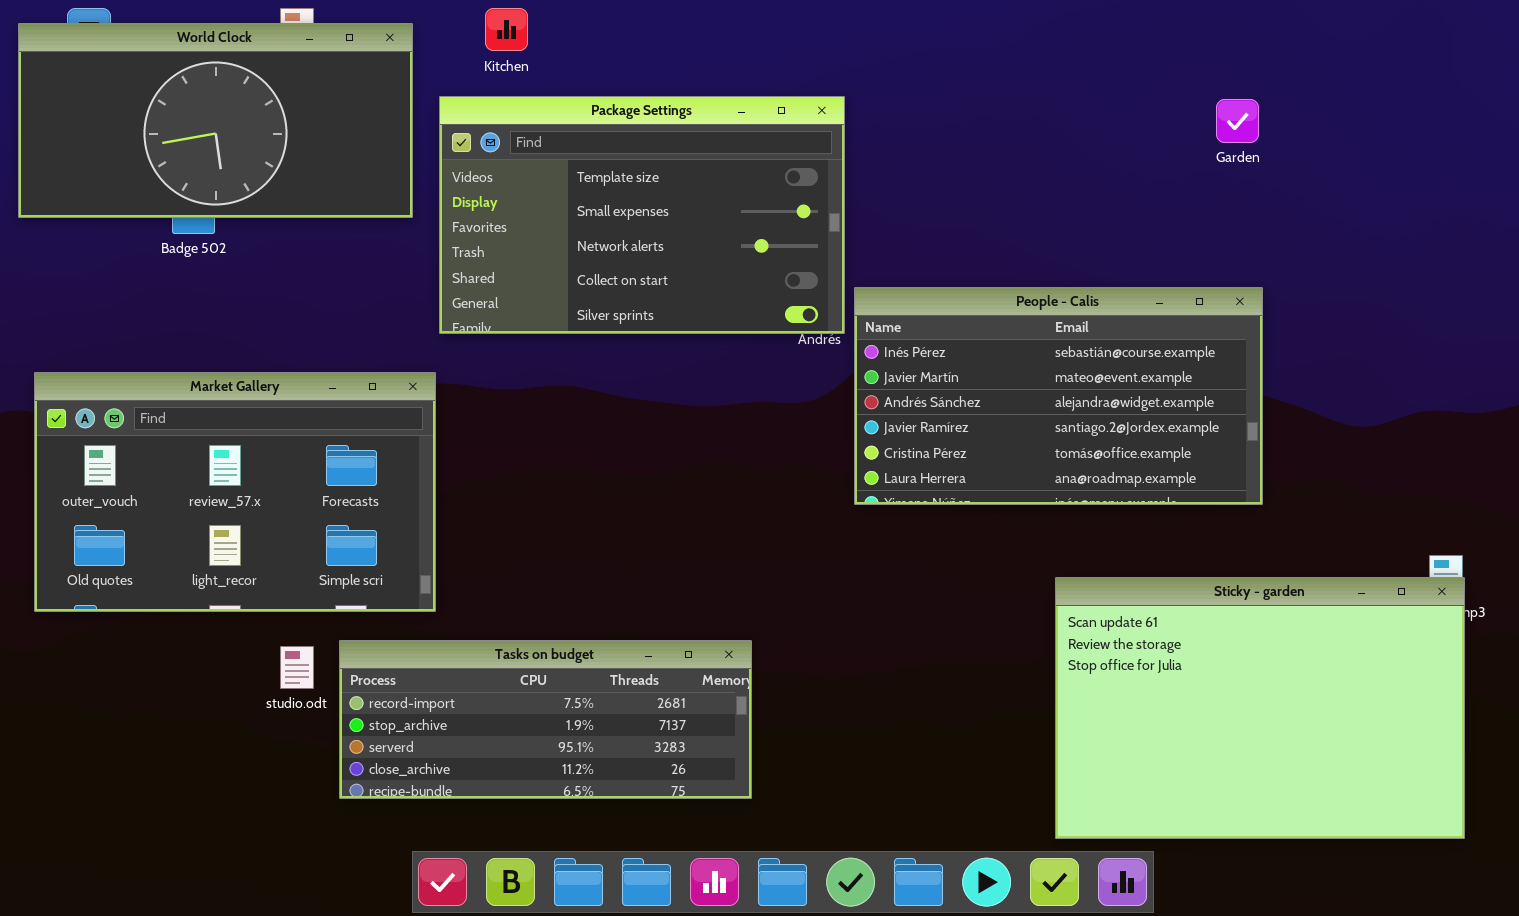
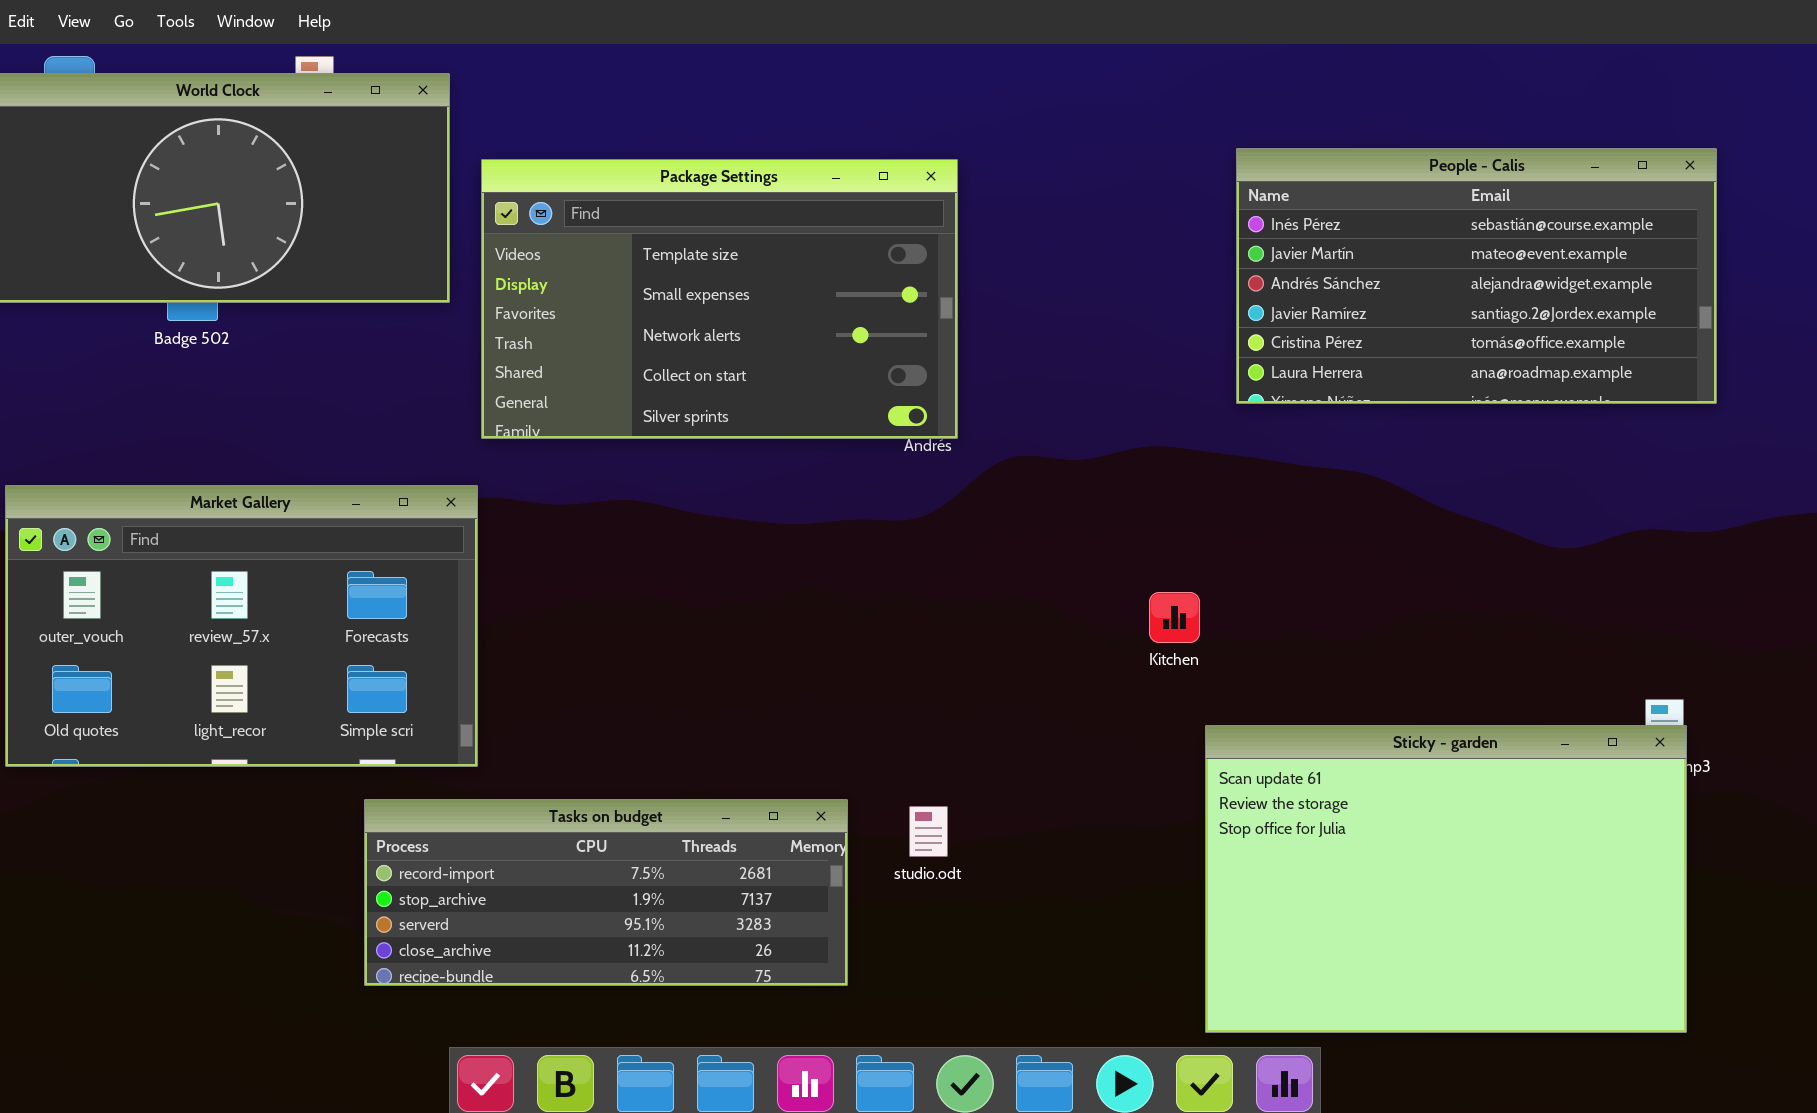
Kitchen: [485,8,528,51] -> [1149,592,1200,643], moved
People - Calis: [854,287,1263,505] -> [1236,148,1717,404], moved
studio.odt: [280,646,314,689] -> [909,806,948,857], moved

